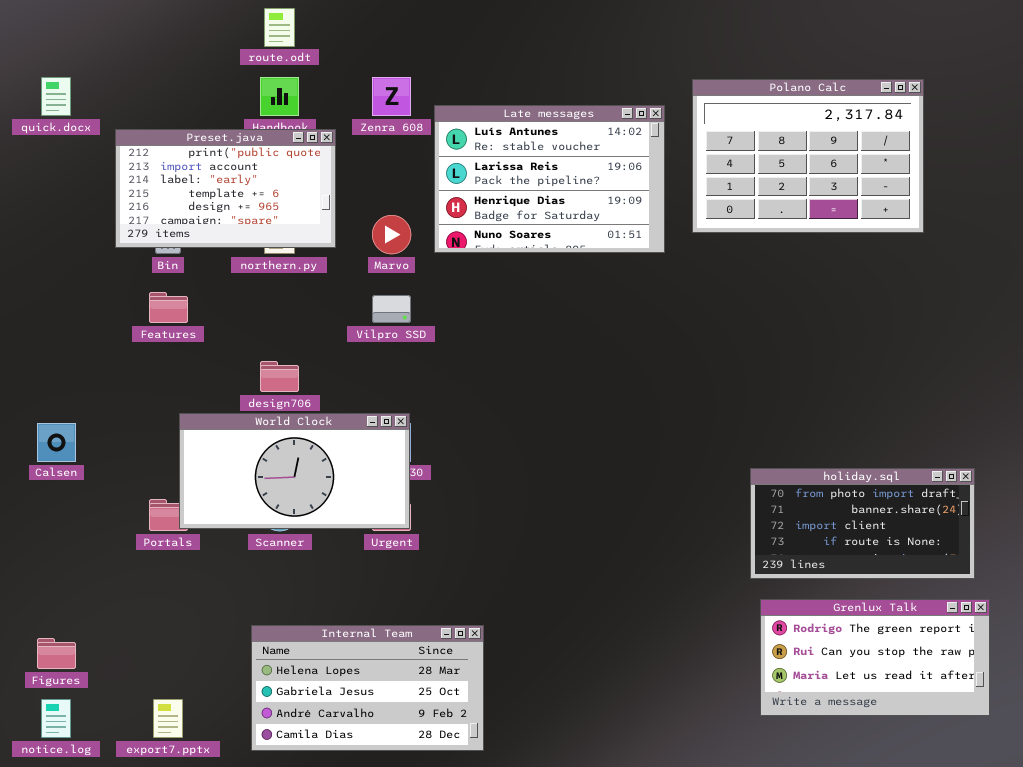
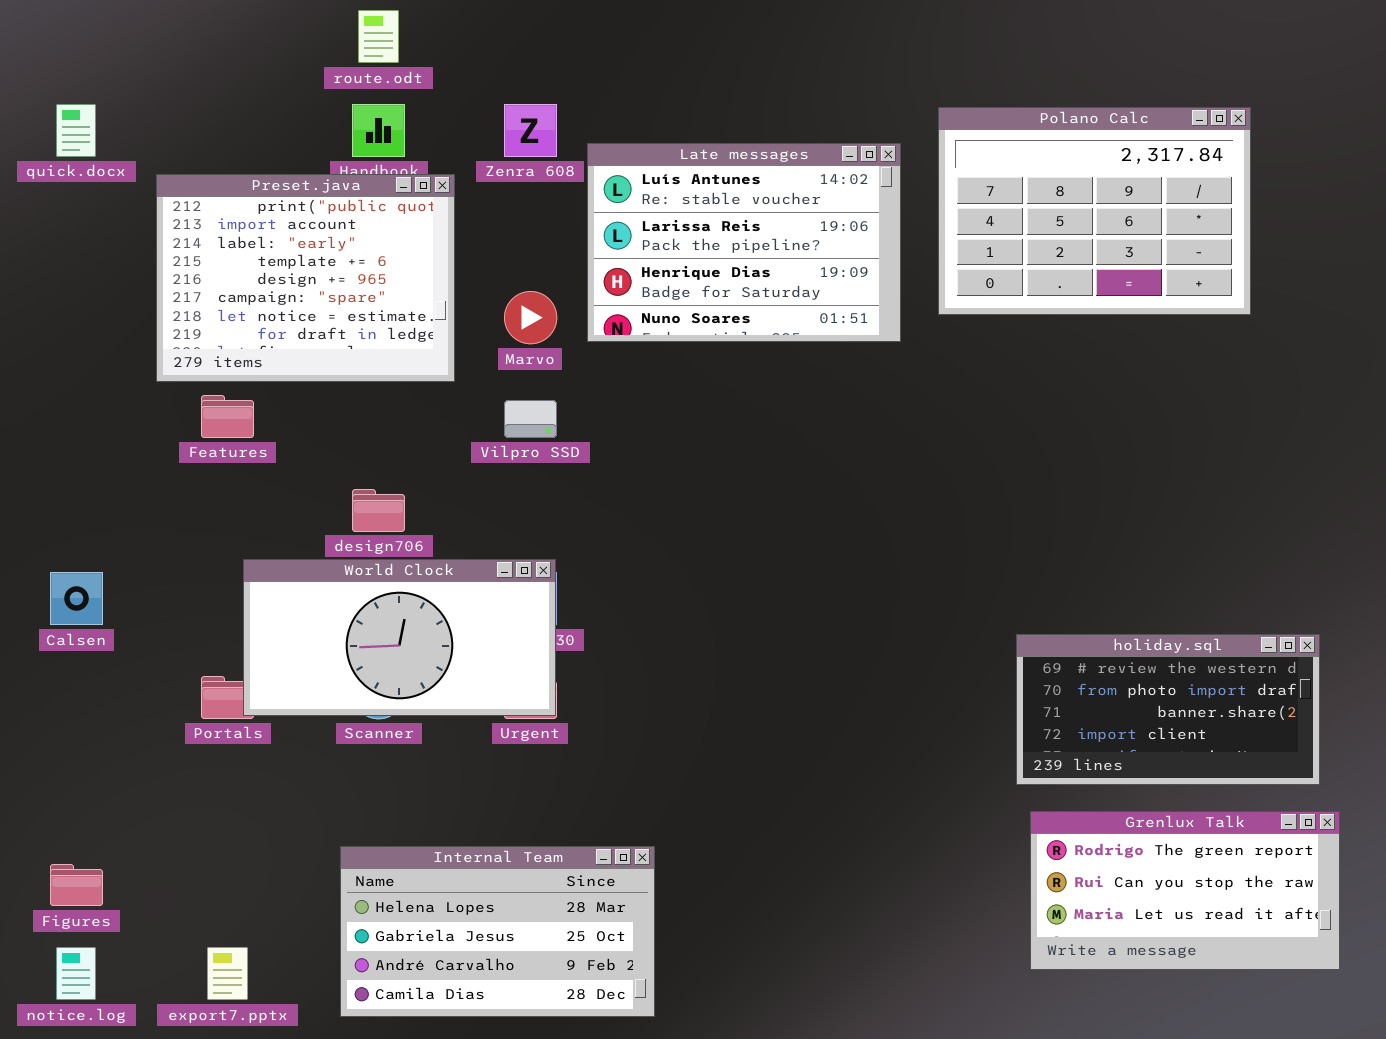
Preset.java: [115,129,336,248] -> [156,174,455,382], resized
holiday.sql: [750,468,975,579] -> [1016,634,1320,785], scrolled up 1 row

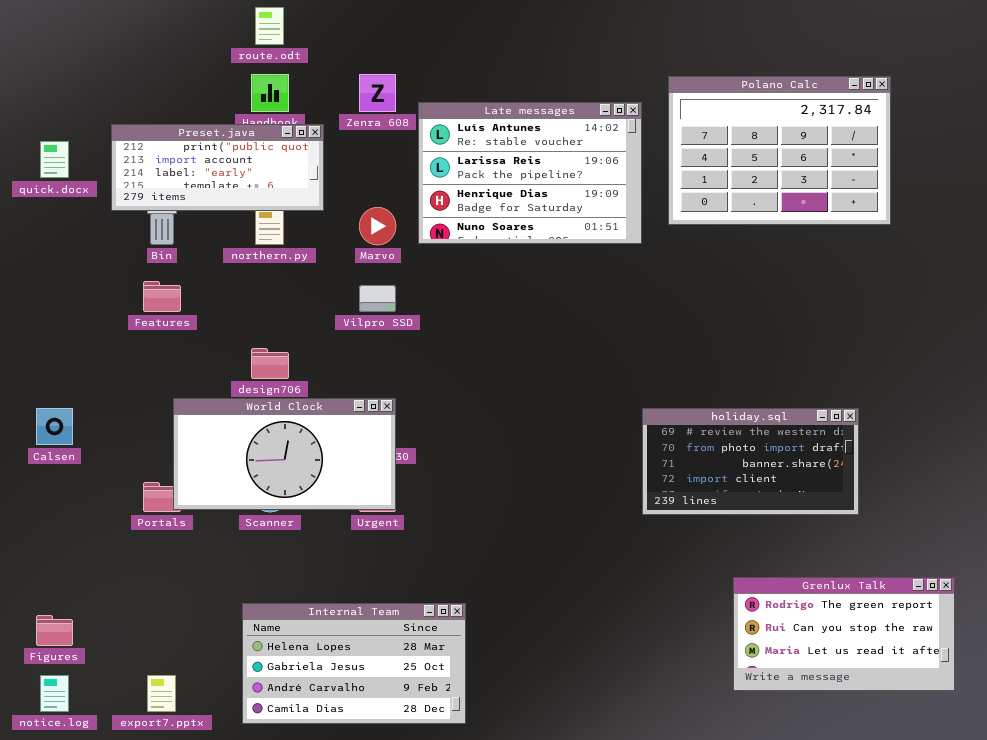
quick.docx: [56,104,96,157] -> [40,141,69,178], moved
Preset.java: [156,174,455,382] -> [111,124,324,211], resized
holiday.sql: [1016,634,1320,785] -> [642,408,859,515], moved

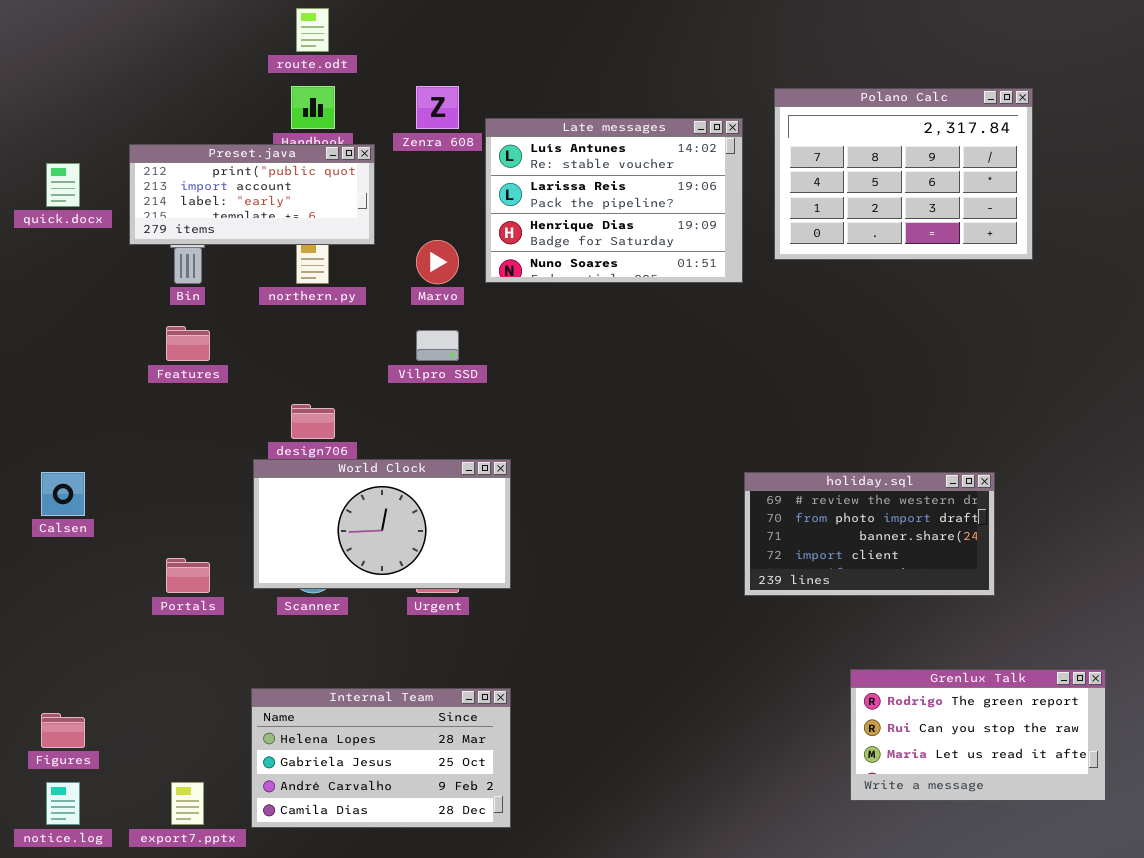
World Clock: [173,398,396,510] -> [253,459,511,589], moved
Internal Team: [242,603,466,724] -> [251,688,511,828], moved

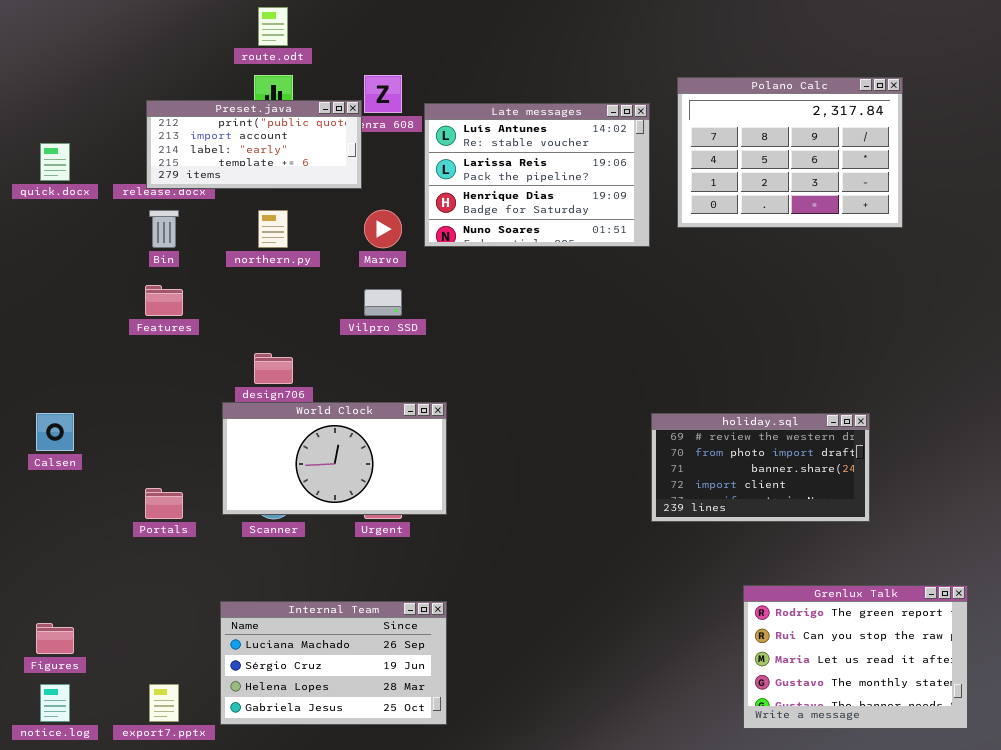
Preset.java: [129,144,375,245] -> [146,100,362,189], moved
Grenlux Talk: [850,669,1106,801] -> [743,585,968,729], resized
Internal Team: [251,688,511,828] -> [220,601,447,725], scrolled up 2 rows

